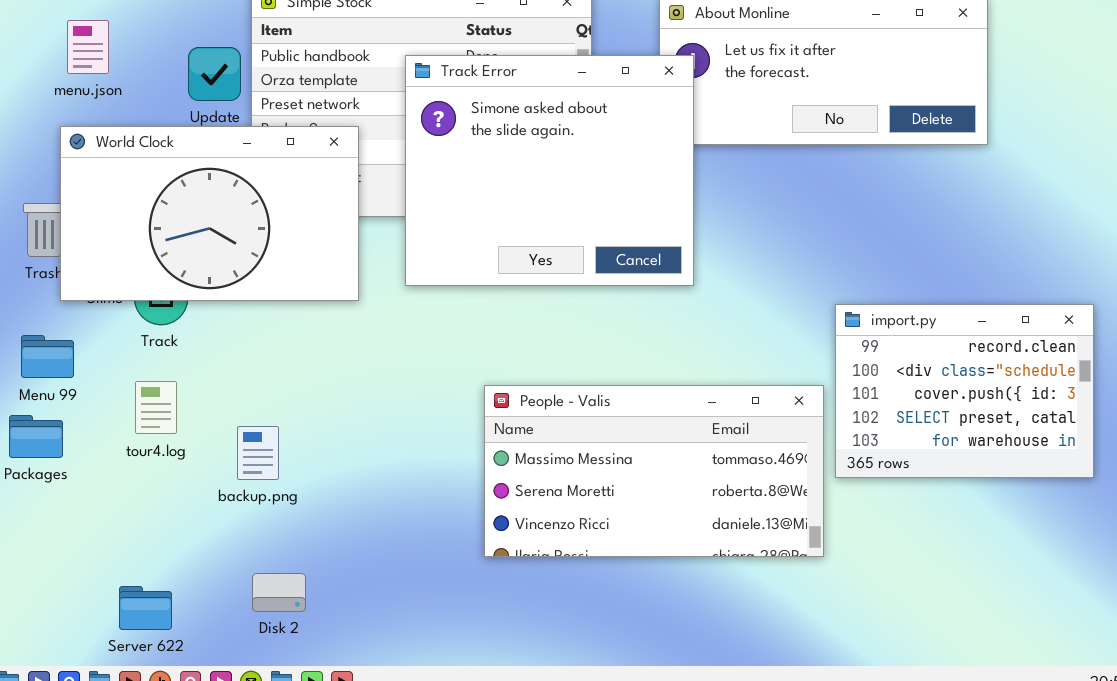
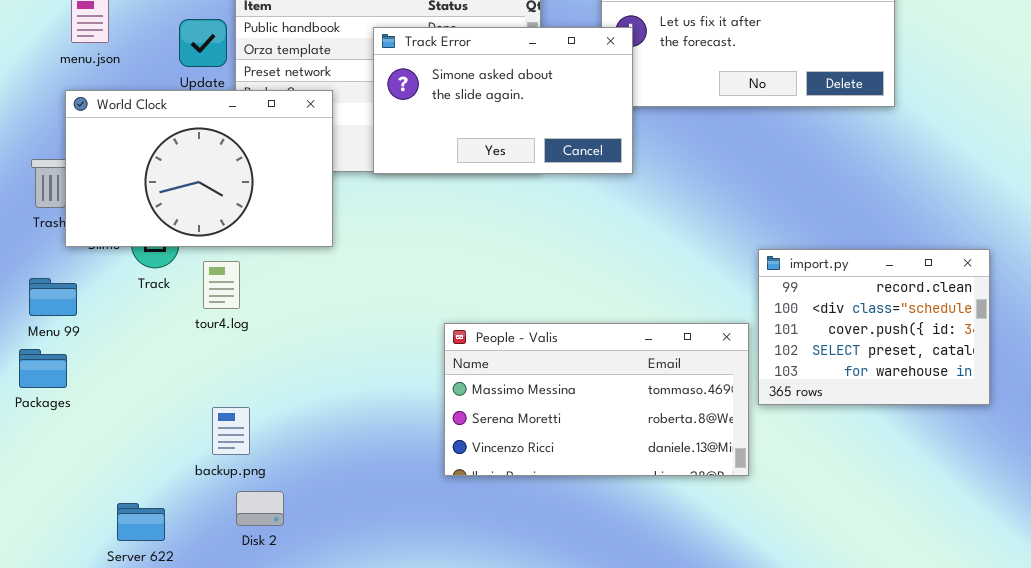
Track Error: [405,55,694,286] -> [373,27,633,174], resized
tour4.log: [135,381,177,434] -> [203,261,240,309], moved
backup.png: [237,426,279,480] -> [212,407,250,455], moved

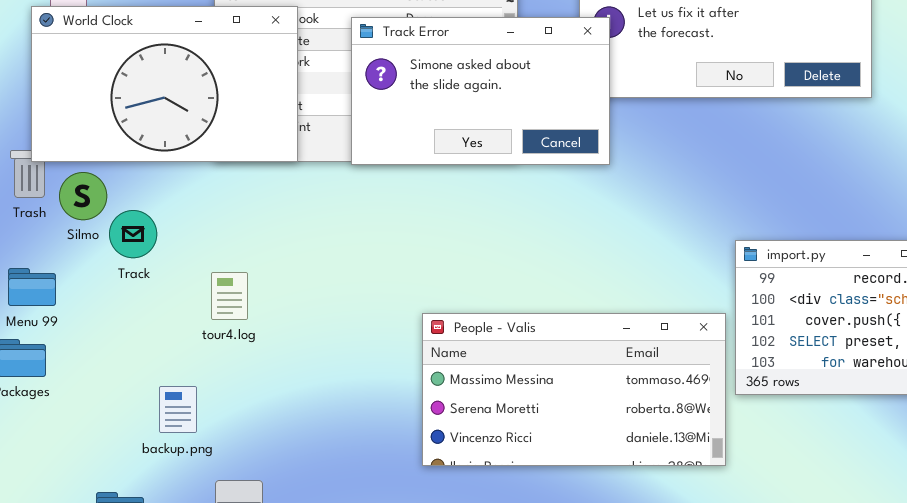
World Clock: [65,90,333,247] -> [31,6,298,162], moved
tour4.log: [203,261,240,309] -> [211,272,248,320], moved
backup.png: [212,407,250,455] -> [159,386,197,433], moved

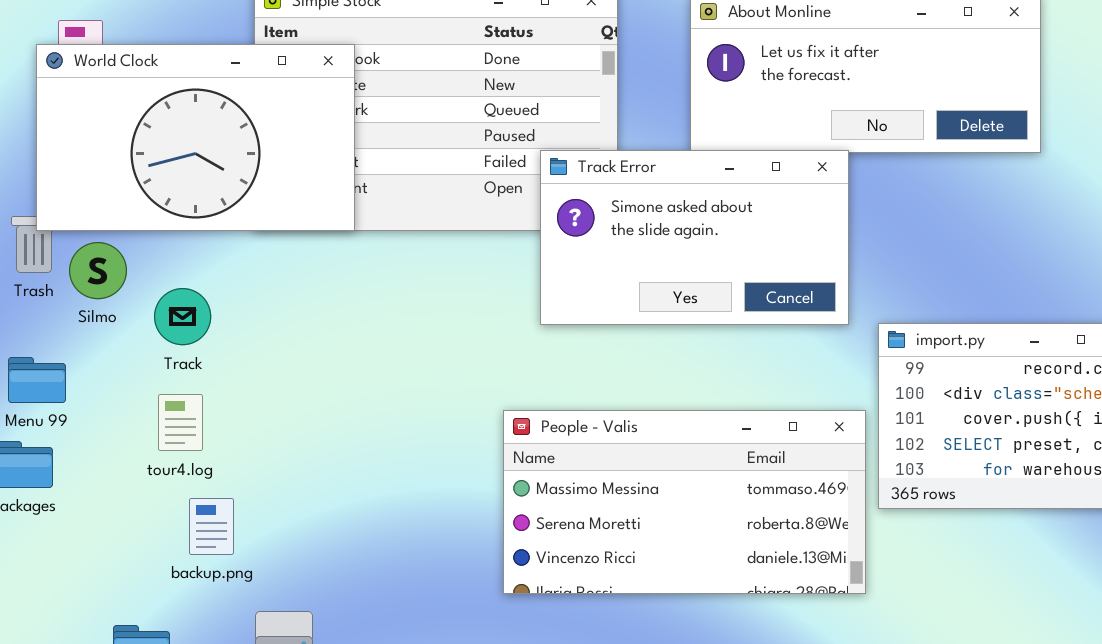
Track Error: [351,17,610,165] -> [540,150,849,325], moved
Track: [109,210,157,258] -> [154,288,211,345], moved
tour4.log: [211,272,248,320] -> [158,394,203,451], moved

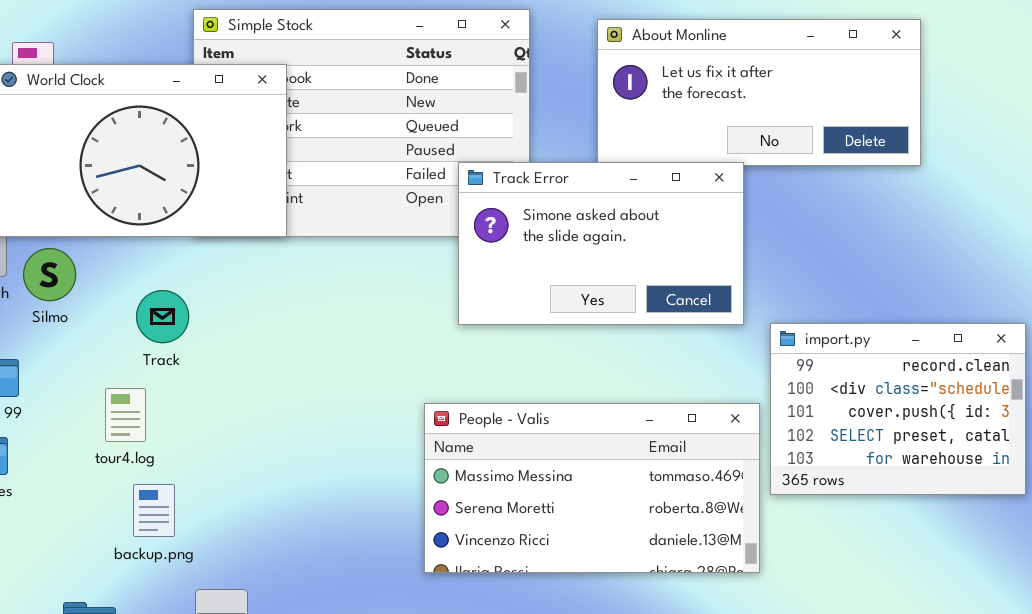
Track: [154,288,211,345] -> [136,290,189,343], moved

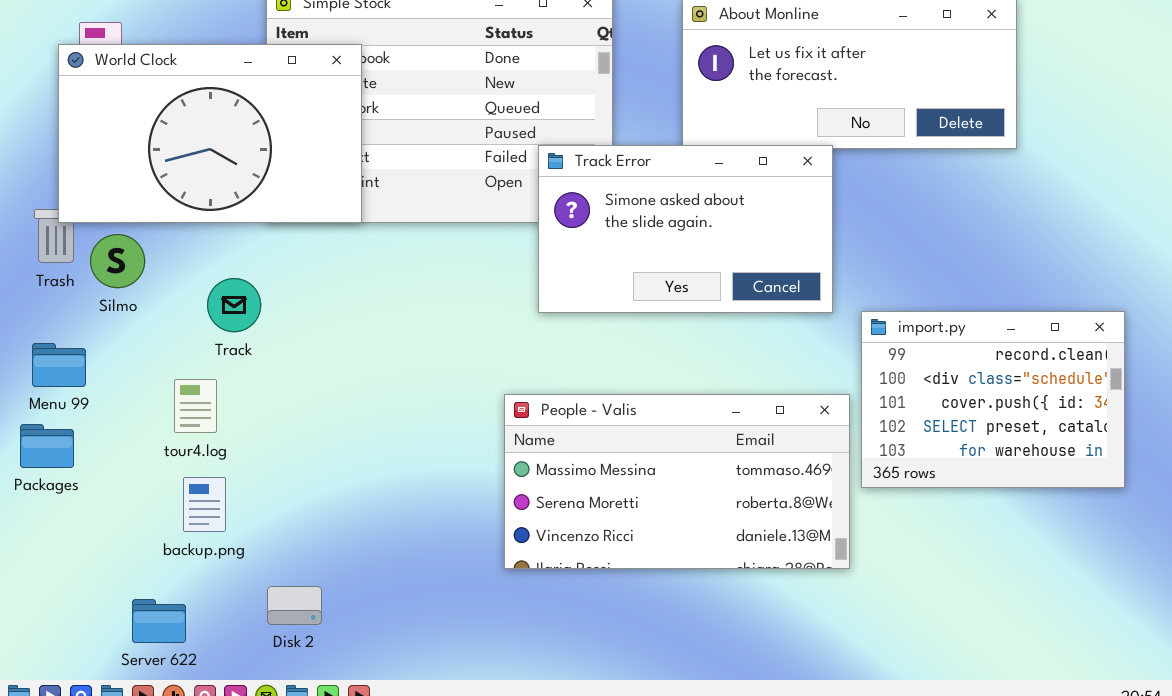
backup.png: [133,484,175,537] -> [183,477,226,532], moved

